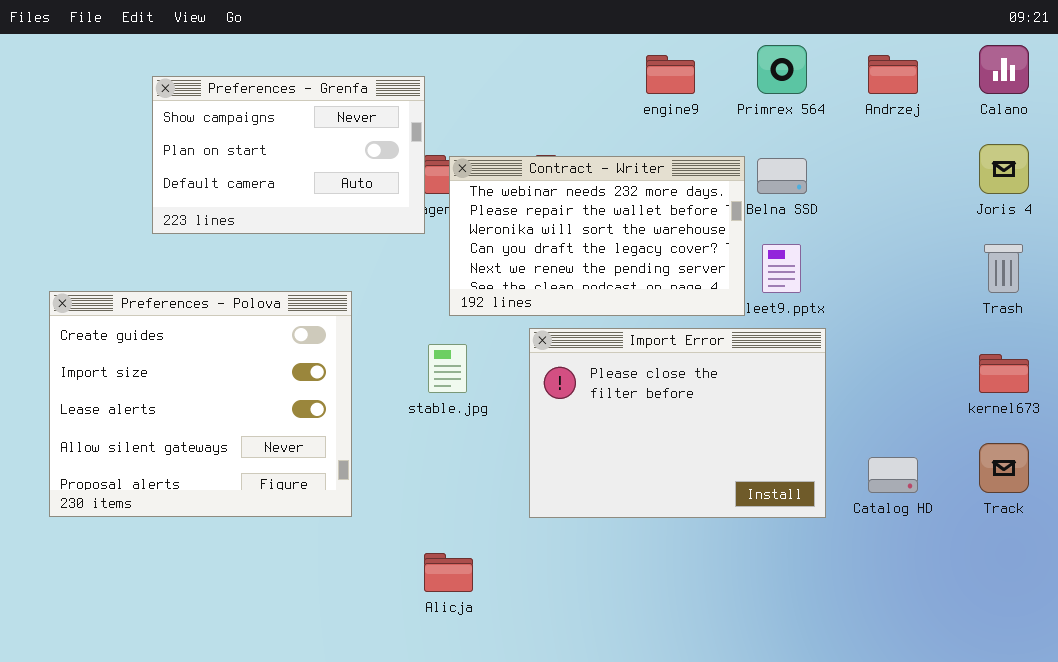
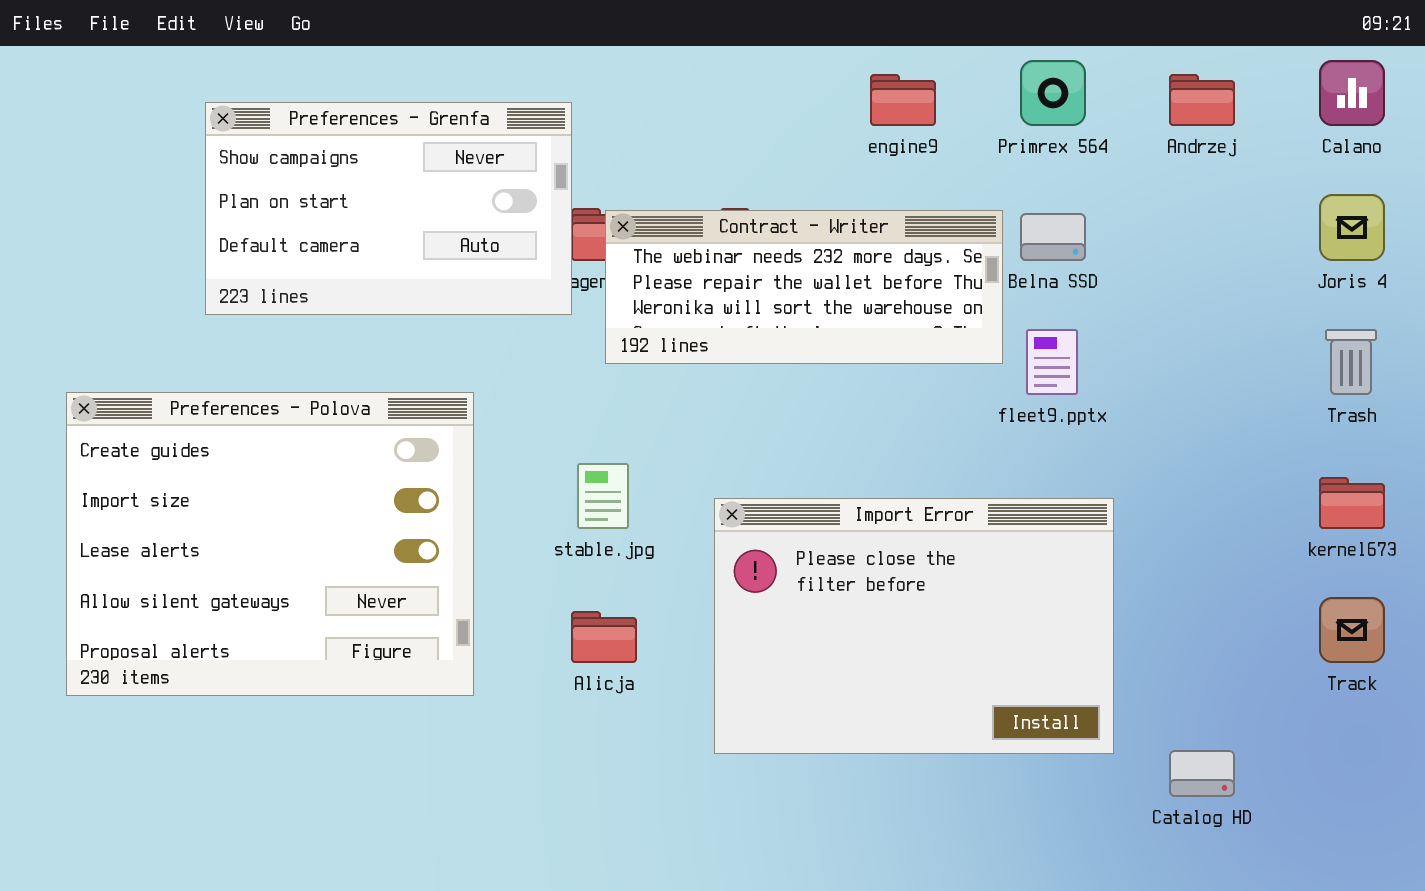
Contract - Writer: [449,156,745,316] -> [605,210,1003,364], resized
Import Error: [529,328,826,518] -> [714,498,1114,754], moved
Catalog HD: [868,457,918,493] -> [1169,750,1235,797], moved
Alicja: [424,553,473,592] -> [571,611,637,663], moved

